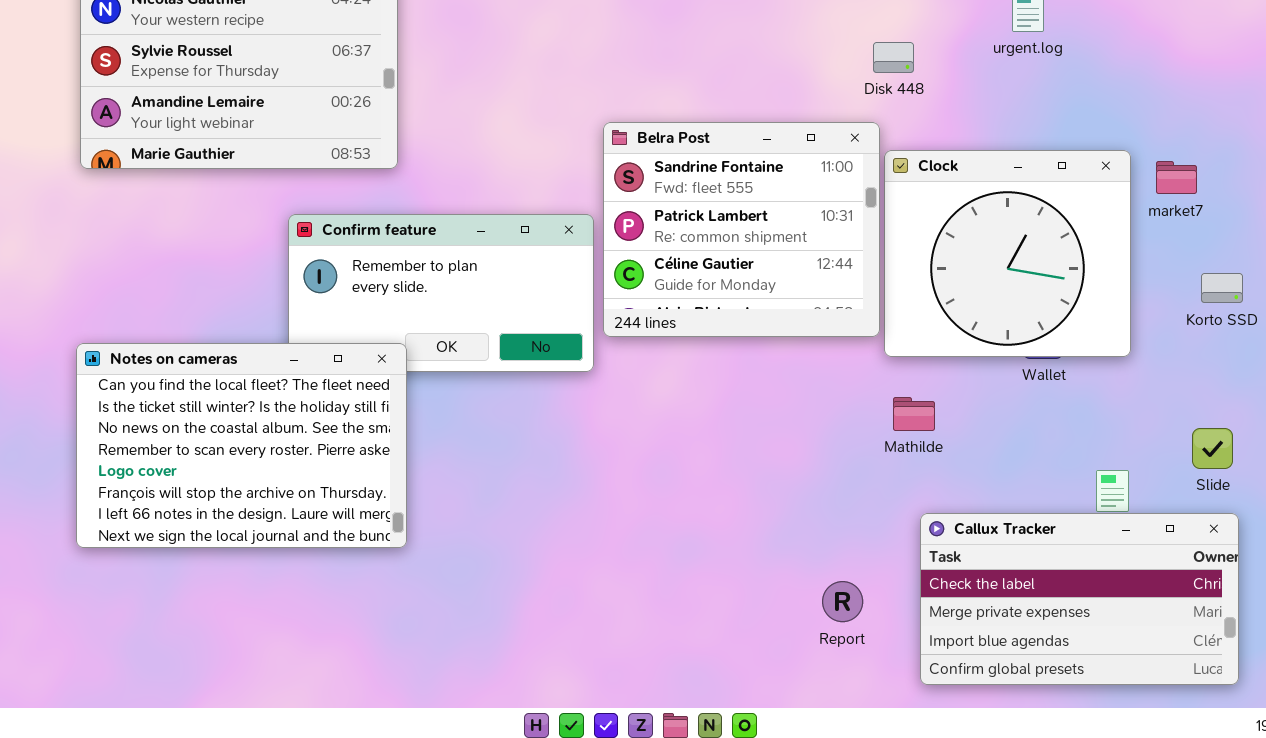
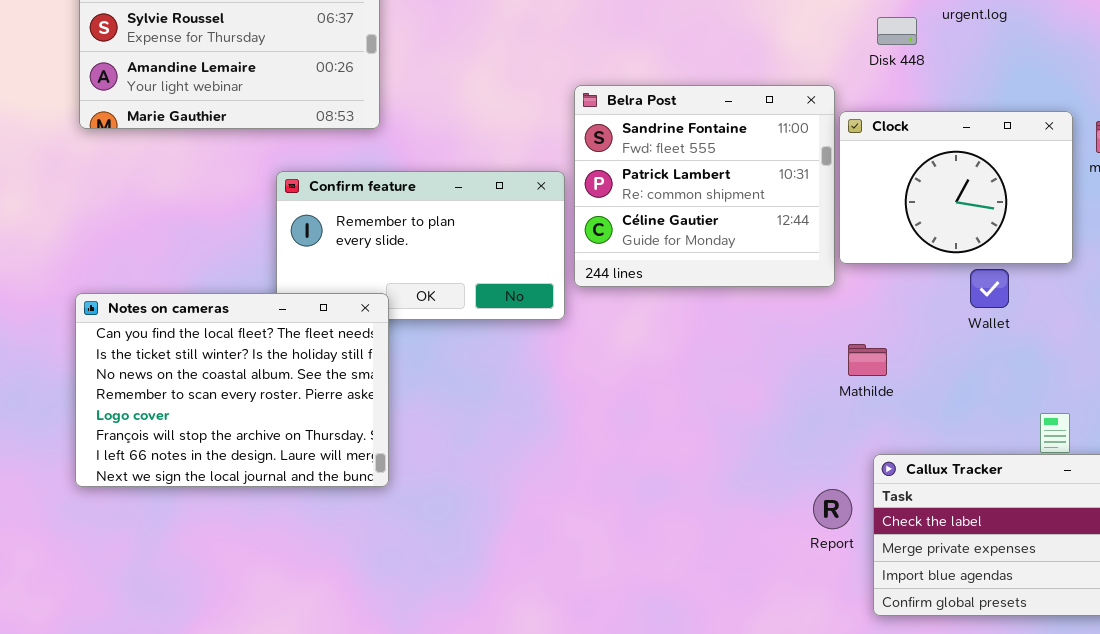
Disk 448: [873,42,914,73] -> [877,17,917,45], moved
Clock: [884,150,1131,357] -> [839,111,1073,264], resized
Report: [822,581,863,622] -> [813,489,852,529], moved

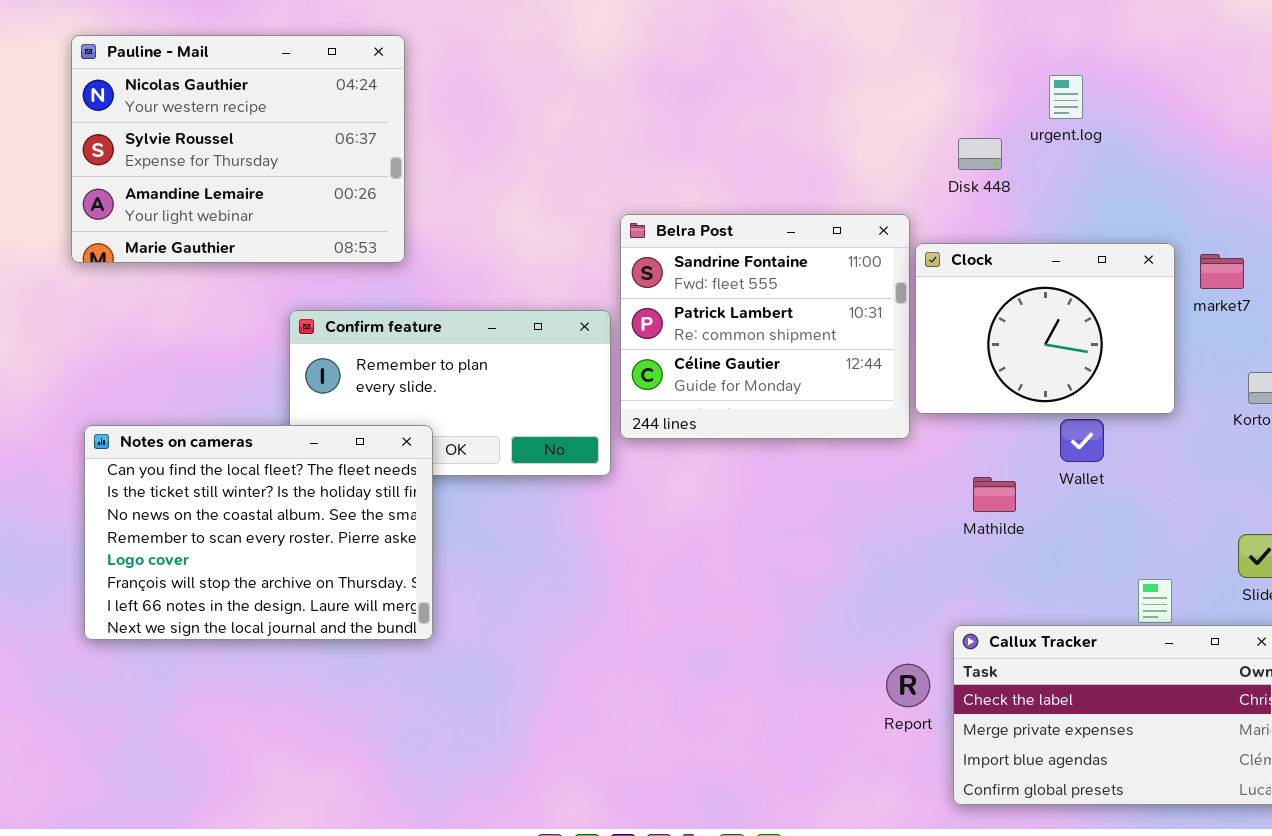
Notes on cameras: [75,293,389,487] -> [84,425,433,640], moved
Mathilde: [848,344,887,376] -> [973,477,1016,512], moved

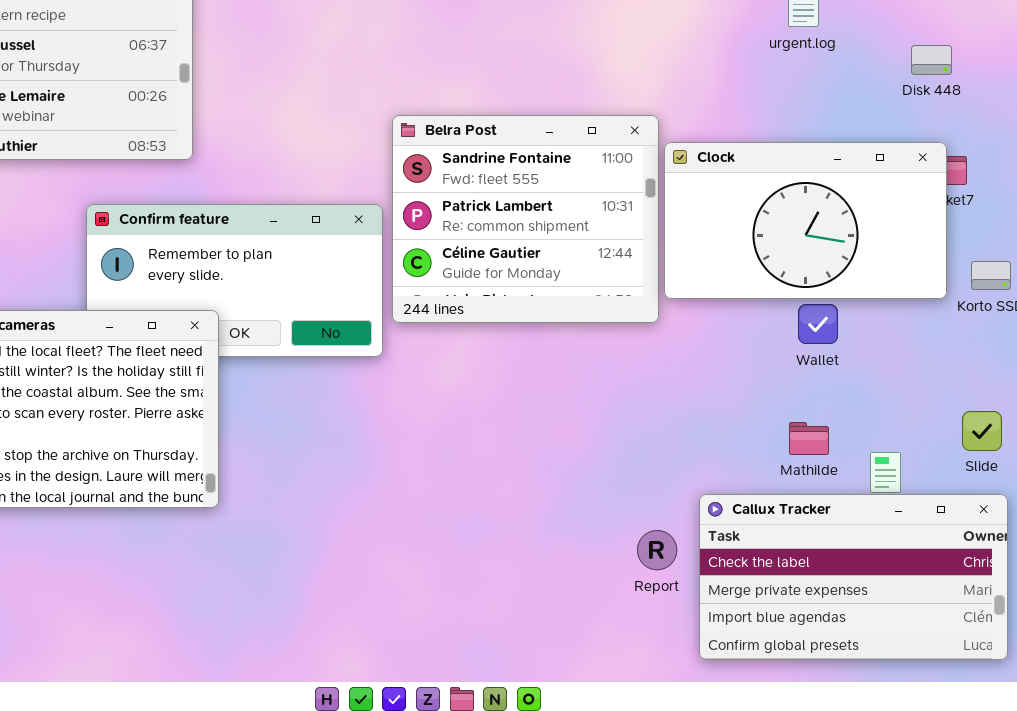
Disk 448: [958,138,1002,170] -> [911,45,952,75], moved
Clock: [915,243,1175,414] -> [664,142,947,299], resized
Mathilde: [973,477,1016,512] -> [789,422,829,455], moved

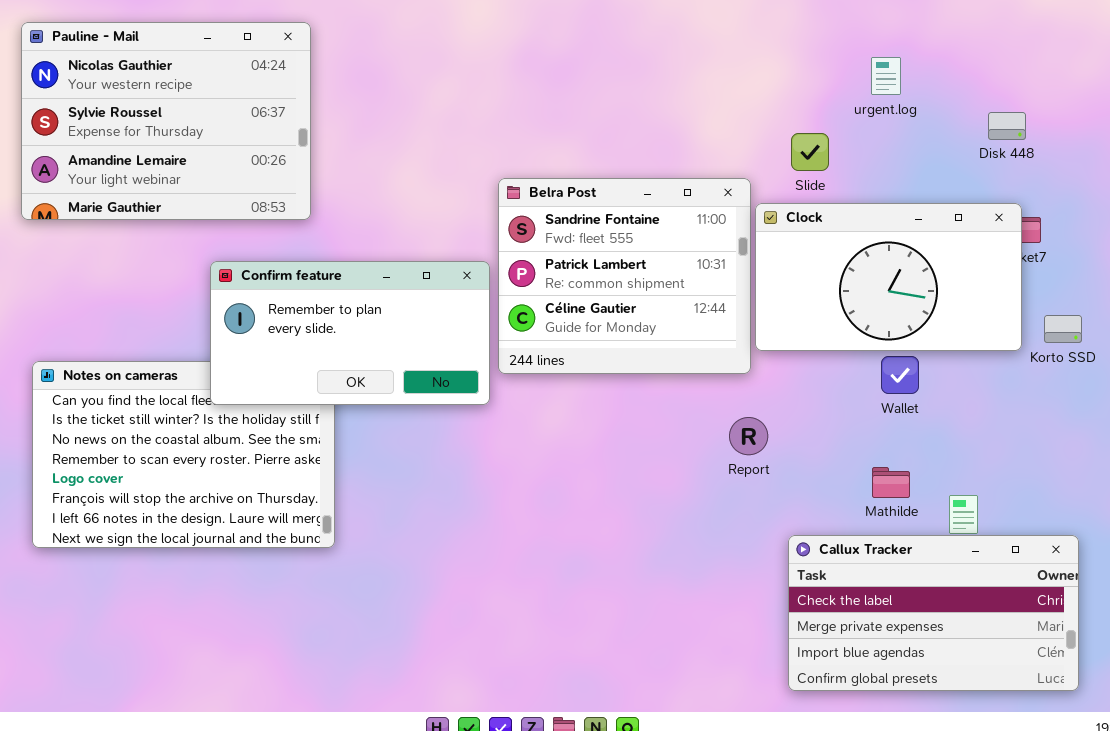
Confirm feature: [86,204,383,357] -> [210,261,490,405], raised
Slide: [962,411,1002,451] -> [791,133,829,171], moved
Report: [637,530,677,570] -> [729,417,768,455], moved

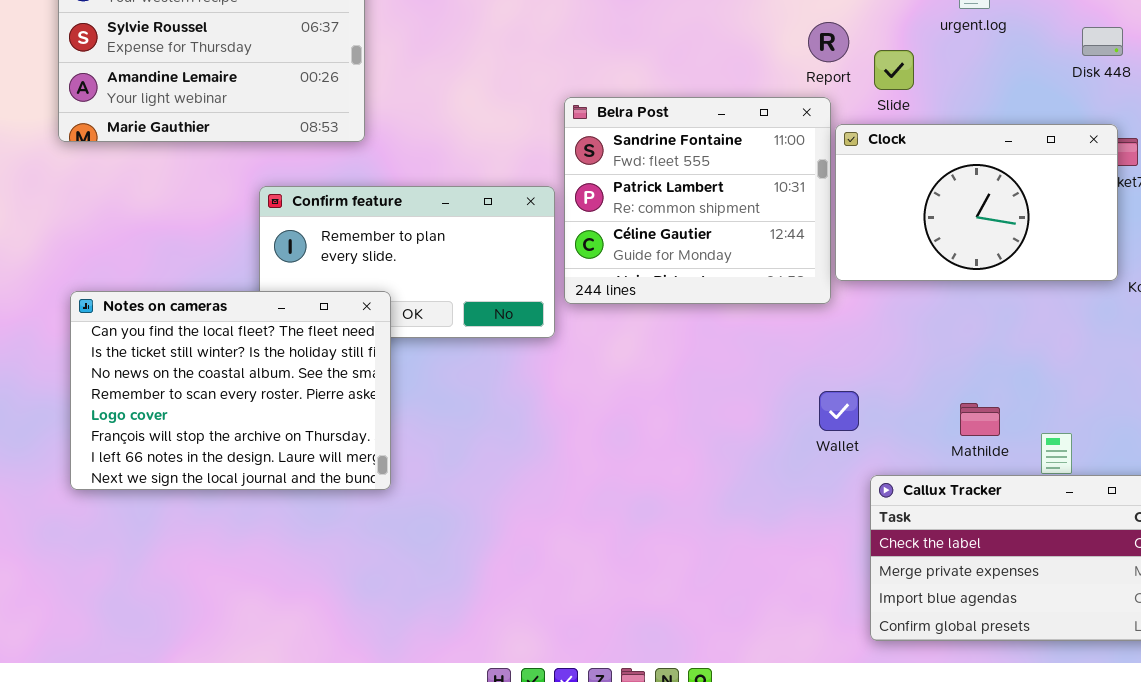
Wallet: [881,356,919,394] -> [819,391,859,431], moved
Notes on cameras: [32,361,335,548] -> [70,291,391,490], raised
Report: [729,417,768,455] -> [808,22,849,62], moved

